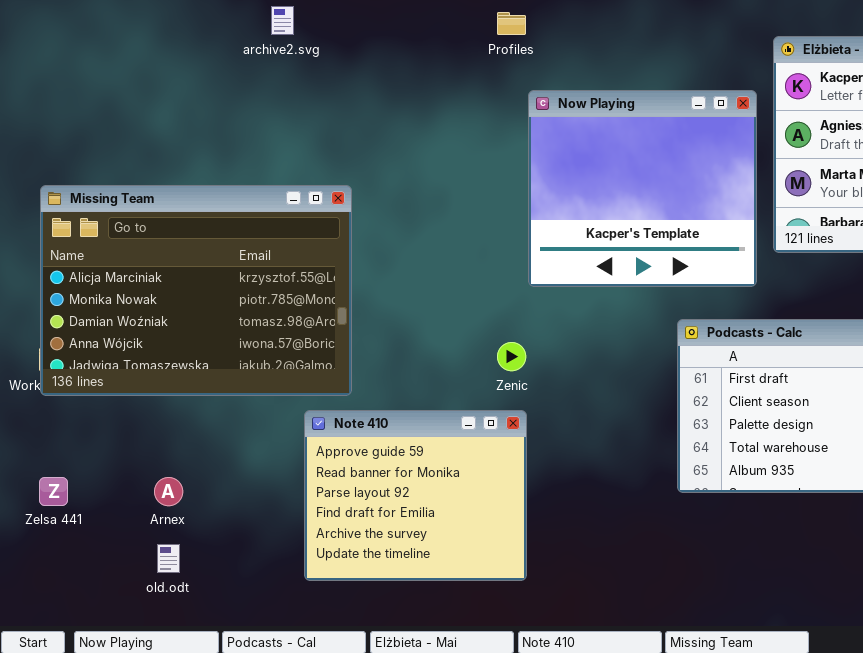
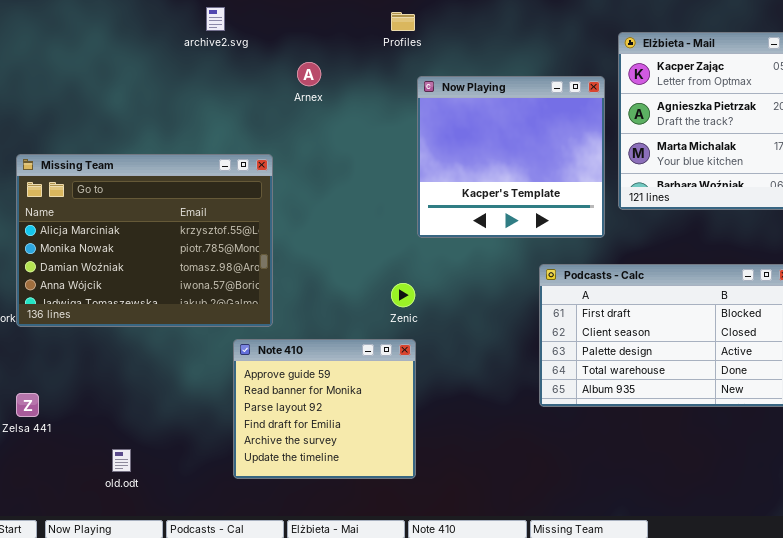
Arnex: [154,477,183,506] -> [297,62,321,86], moved

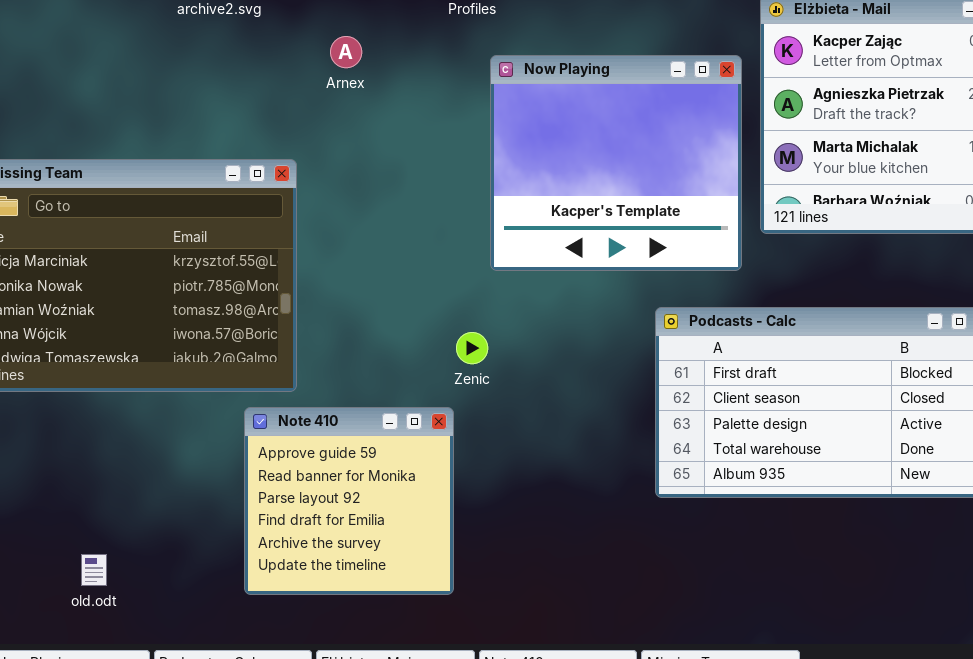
Note 410: [233,339,416,479] -> [244,407,454,595], resized

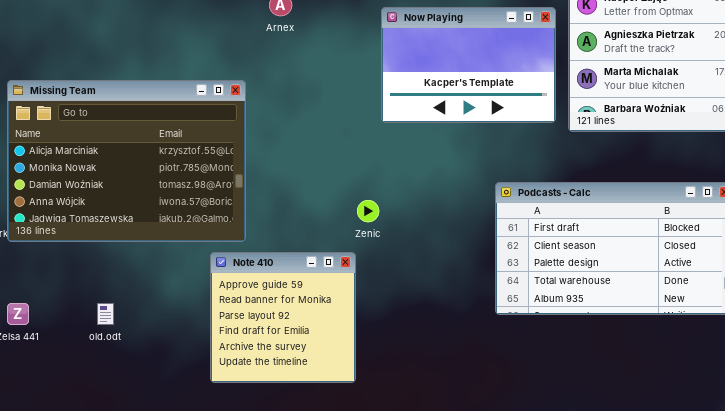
Now Playing: [490,55,742,271] -> [381,7,556,123], resized
old.odt: [81,554,107,586] -> [97,303,114,325], moved

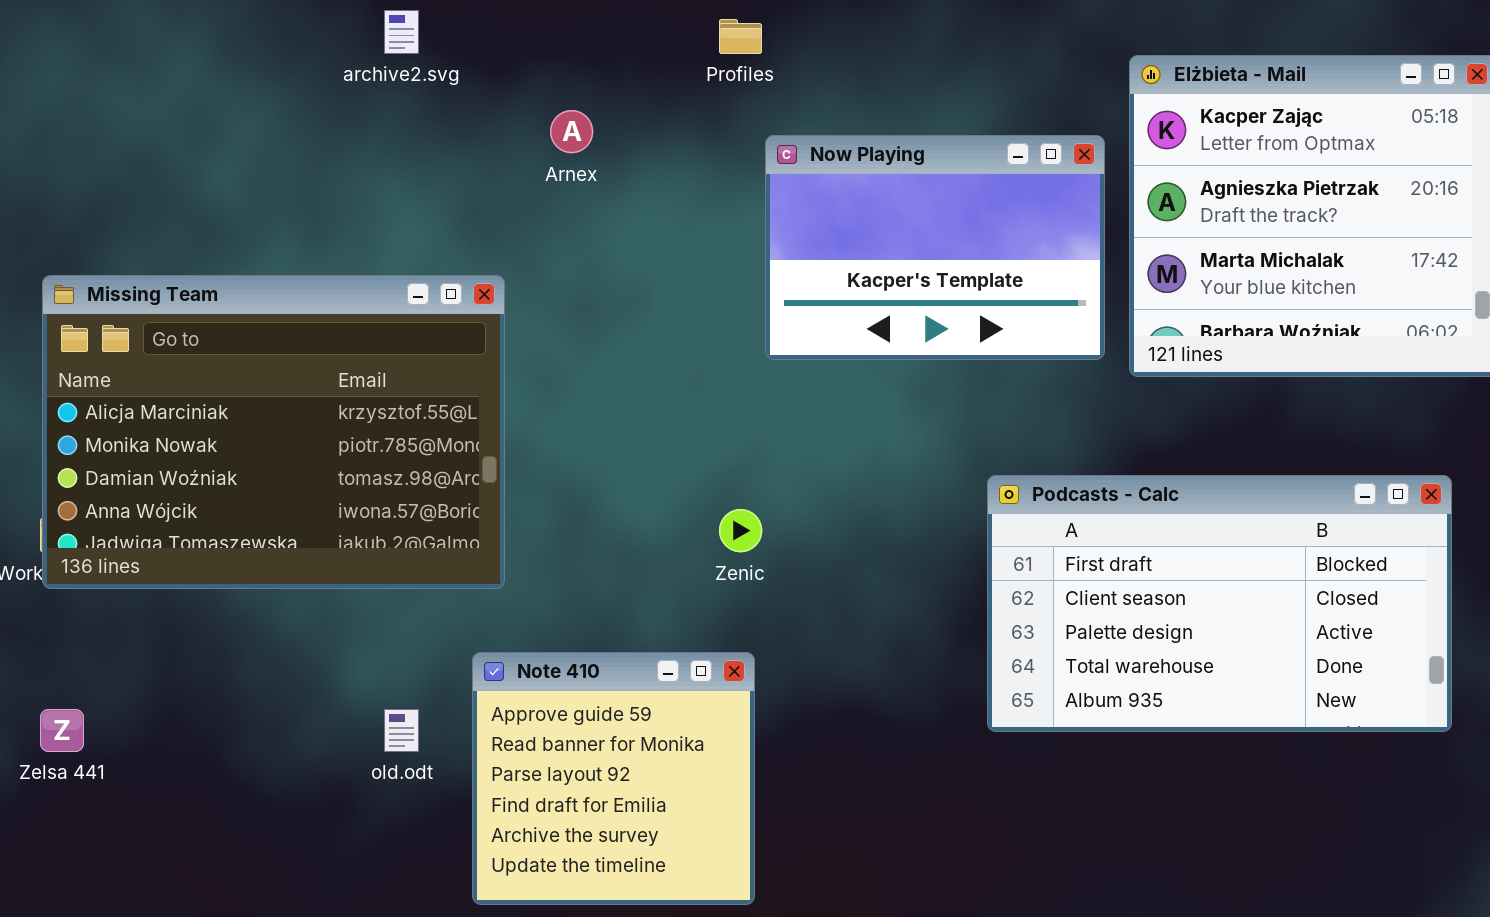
Note 410: [210,252,356,383] -> [472,652,755,905], moved
old.odt: [97,303,114,325] -> [384,709,419,752], moved

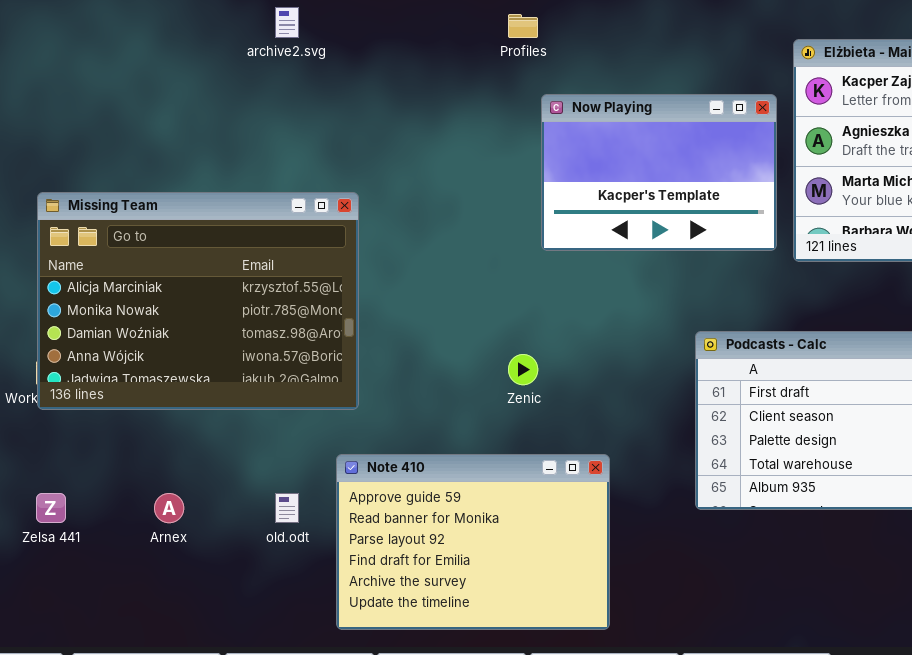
Arnex: [550,110,593,153] -> [154,493,184,523], moved
Note 410: [472,652,755,905] -> [336,454,610,630], resized

